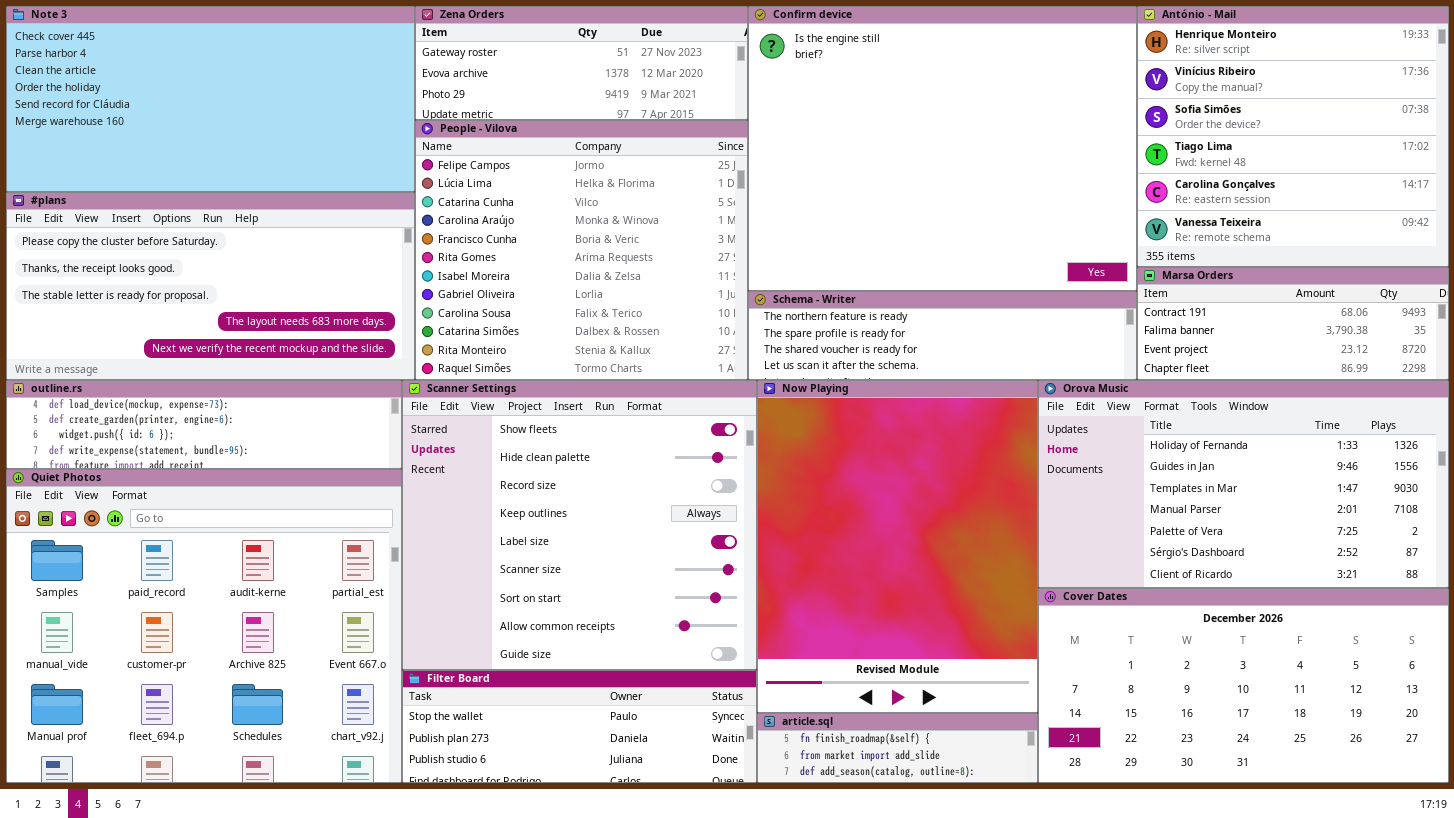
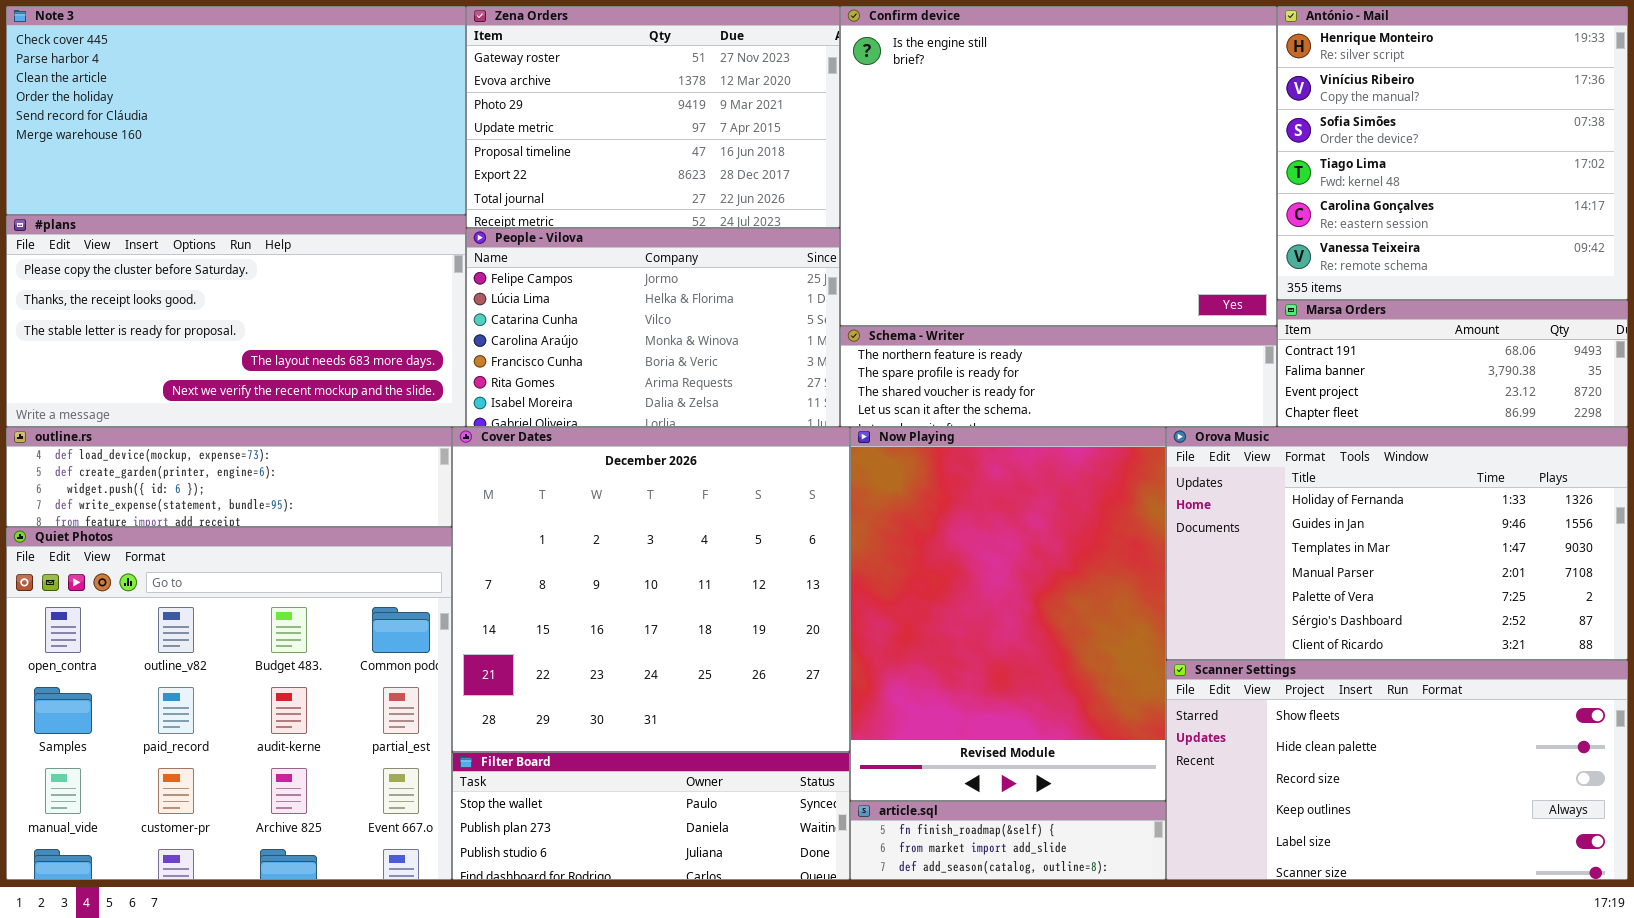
Zena Orders: [415,6,748,120] -> [466,6,840,228], resized
People - Vilova: [415,120,748,380] -> [466,228,840,427], resized
Scanner Settings: [402,380,757,670] -> [1166,660,1628,880], moved, resized
Quiet Photos: [6,469,402,783] -> [6,527,452,880], scrolled up 1 row
Cover Dates: [1038,588,1449,783] -> [452,427,850,752], moved, resized

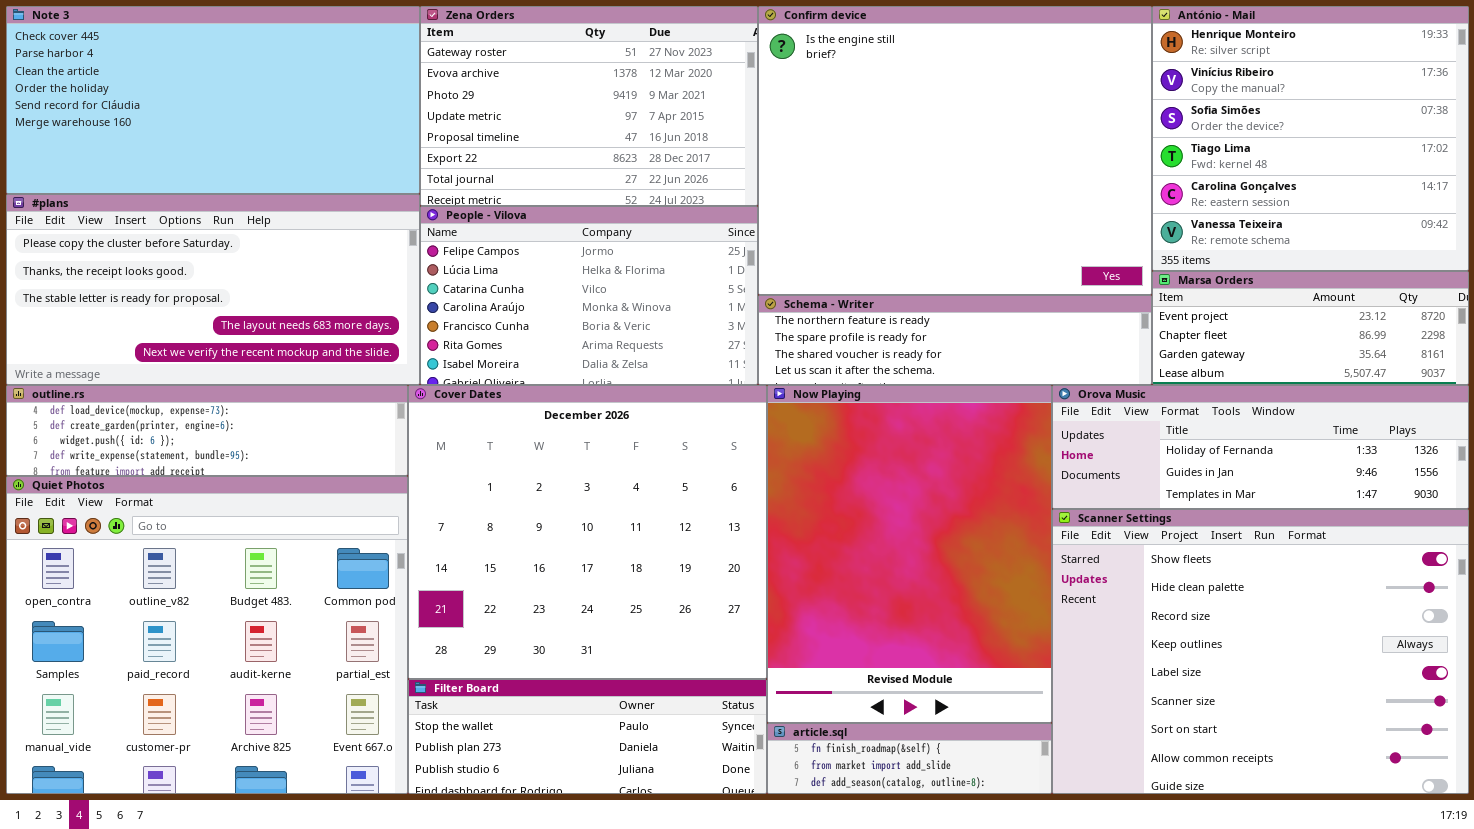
Marsa Orders: [1277,300,1628,427] -> [1152,271,1469,385], scrolled down 2 rows
Orova Music: [1166,427,1628,660] -> [1052,385,1469,509], resized
Scanner Settings: [1166,660,1628,880] -> [1052,509,1469,794], resized

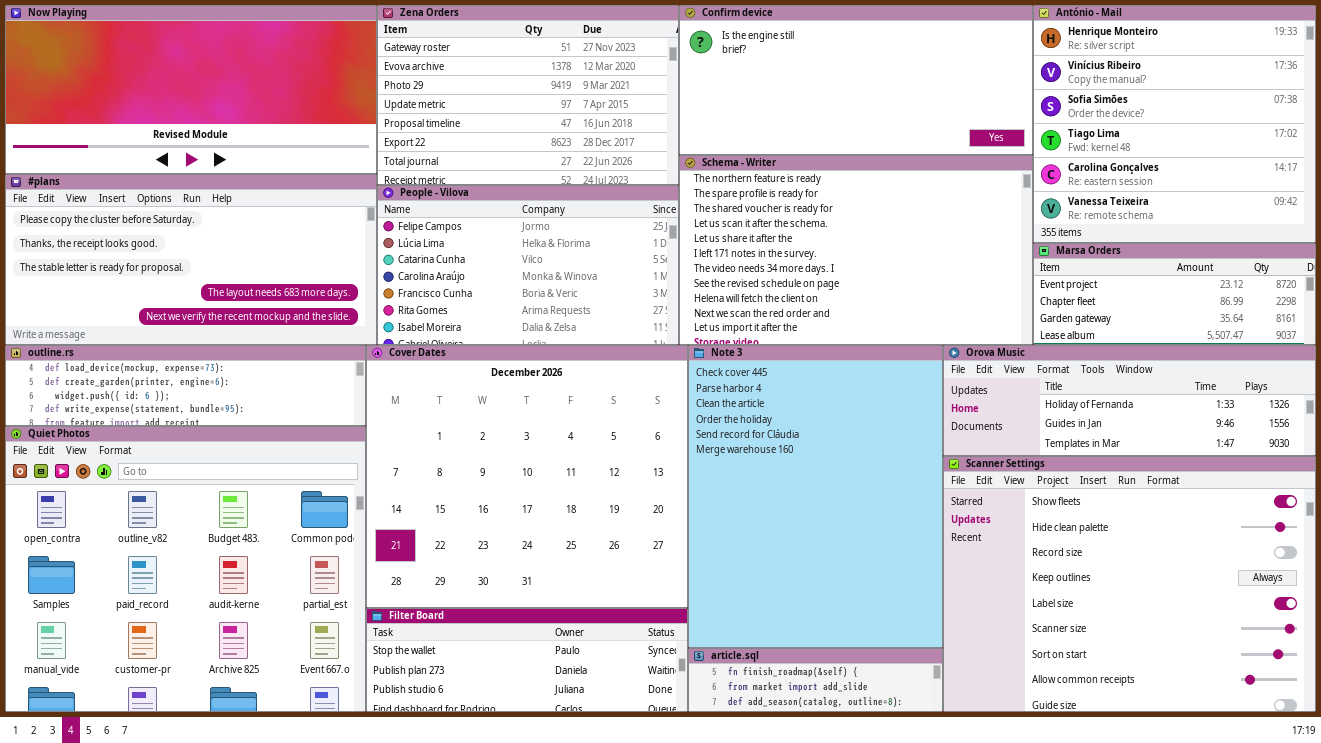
Note 3: [6,6,420,194] -> [688,345,943,648], moved, resized
Confirm device: [758,6,1152,295] -> [679,5,1033,155], resized
Schema - Writer: [758,295,1152,385] -> [679,155,1033,345], resized
Now Playing: [767,385,1052,723] -> [5,5,377,174], moved, resized

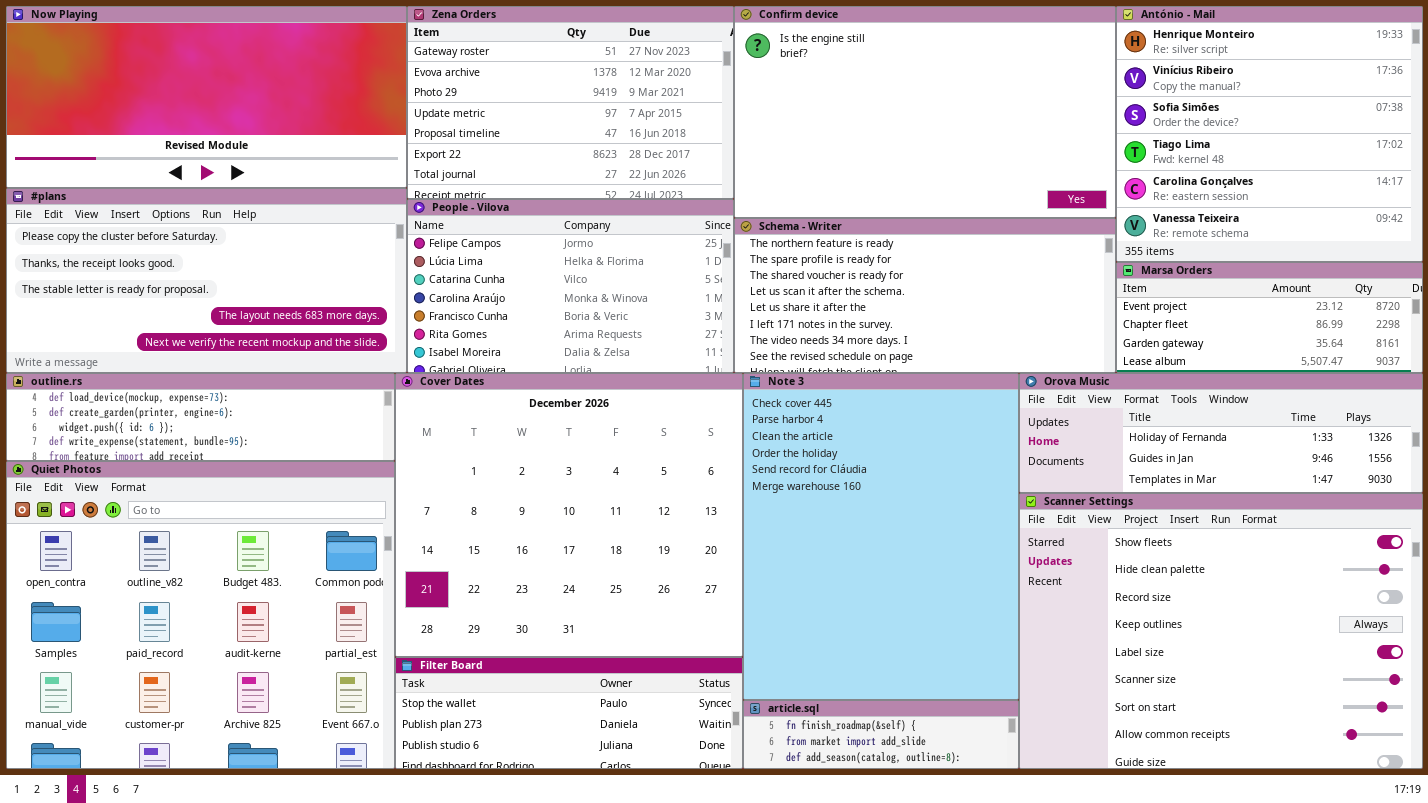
Confirm device: [679,5,1033,155] -> [734,6,1116,218], resized
Schema - Writer: [679,155,1033,345] -> [734,218,1116,373], resized

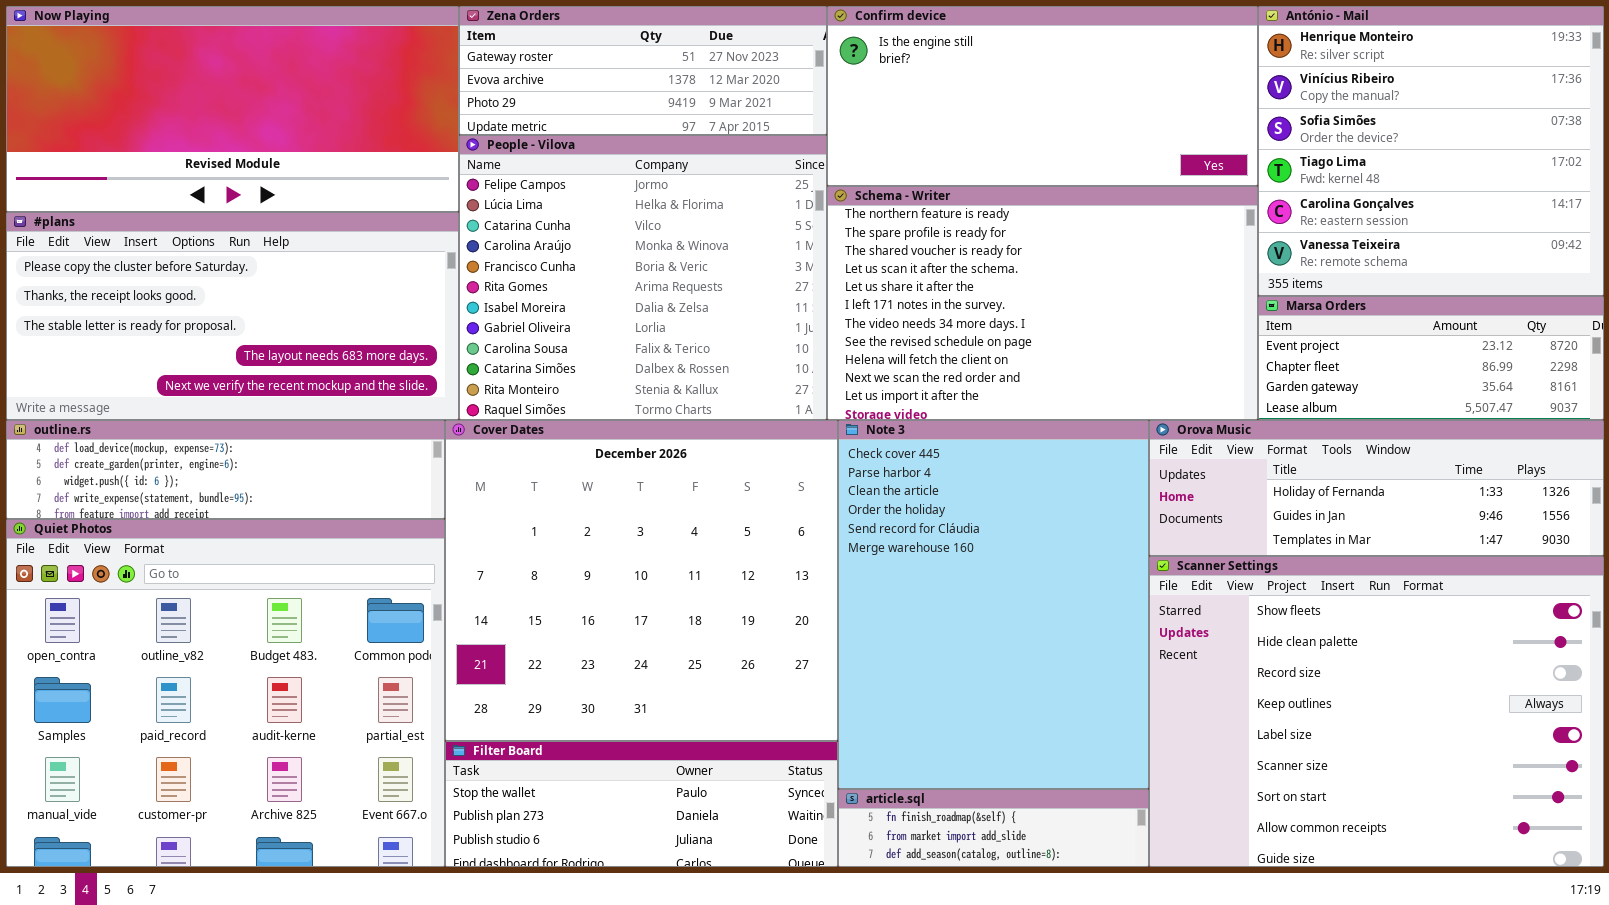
Zena Orders: [407,6,734,199] -> [459,6,827,135], resized
Confirm device: [734,6,1116,218] -> [827,6,1258,186], resized
People - Vilova: [407,199,734,373] -> [459,135,827,420], resized
Schema - Writer: [734,218,1116,373] -> [827,186,1258,420], resized

